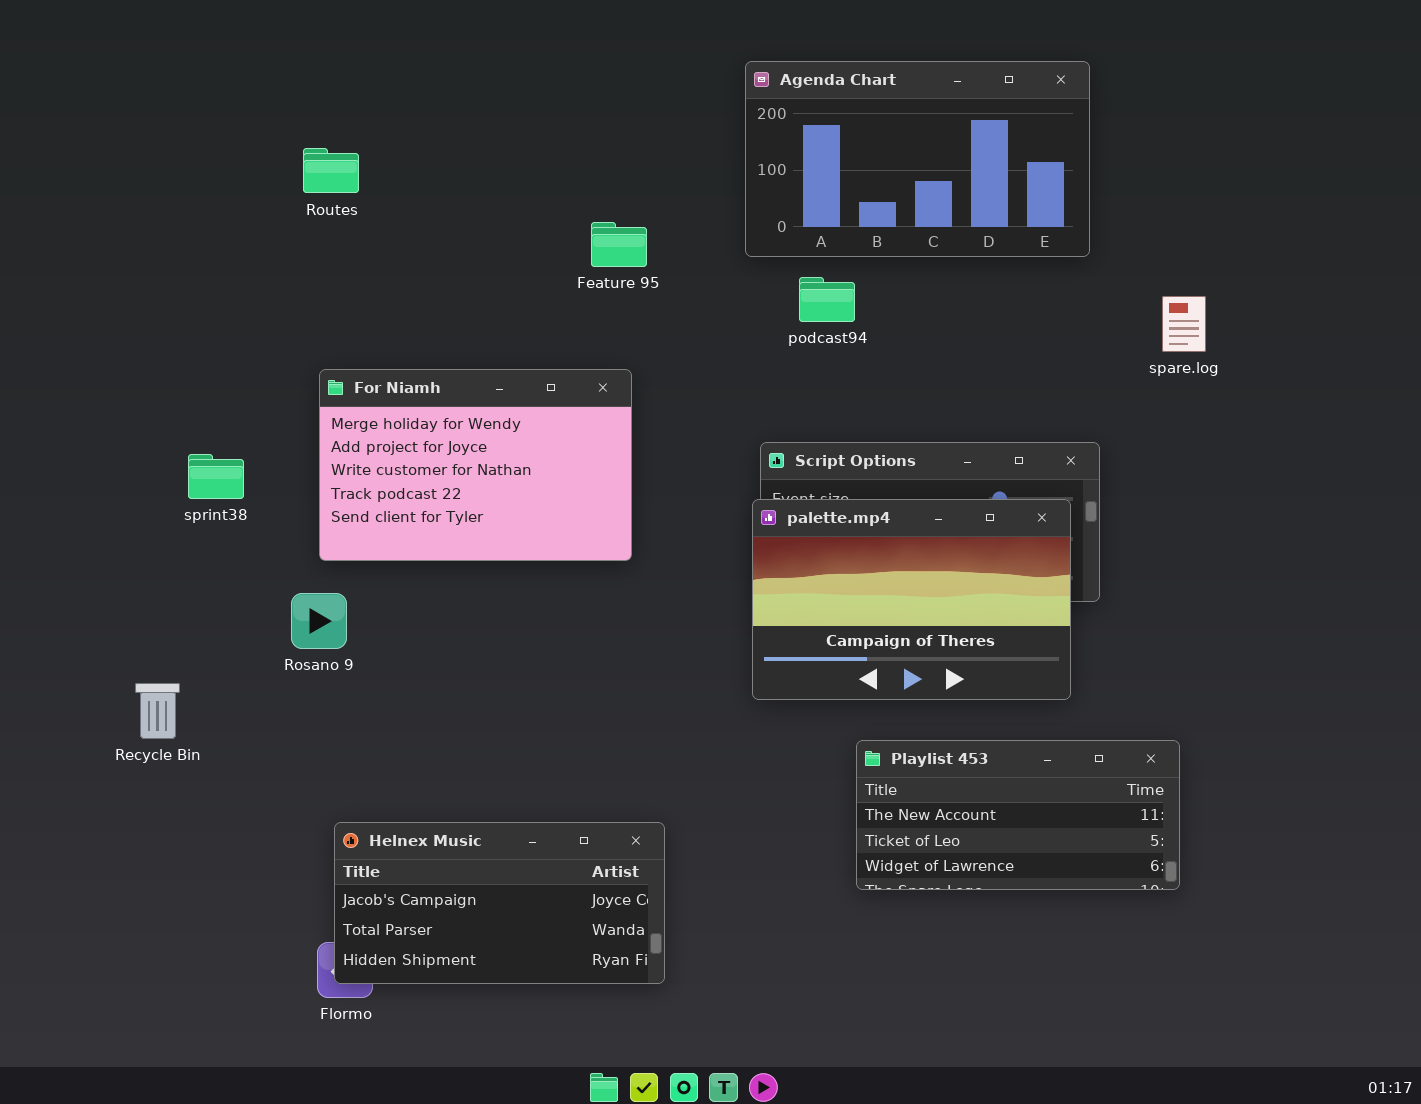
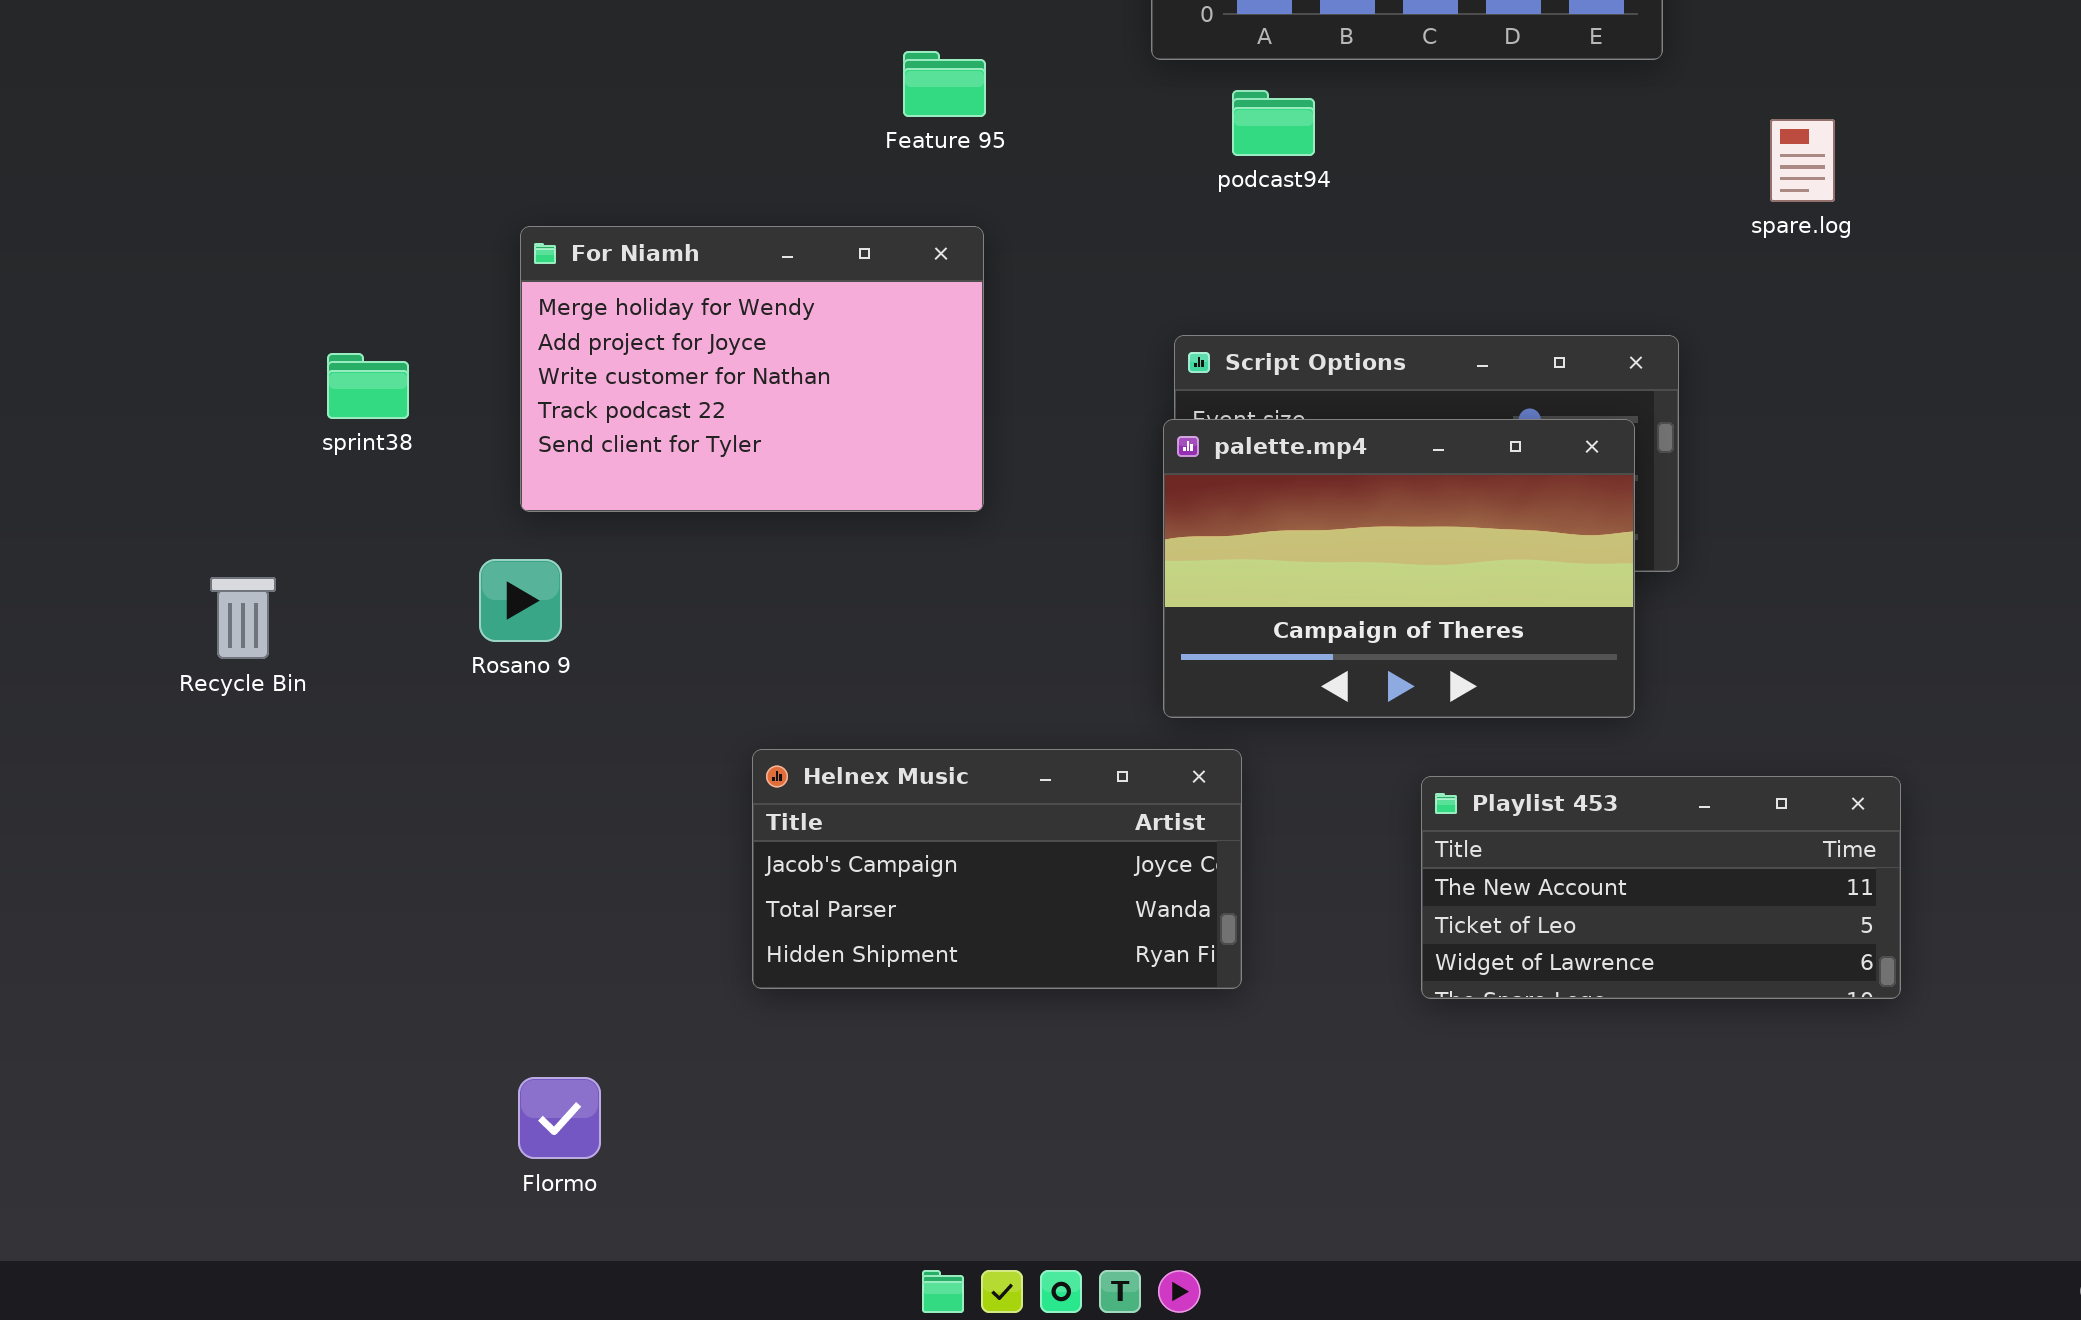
Feature 95: [591,222,647,267] -> [903,51,986,117], moved
Recycle Bin: [135,683,180,739] -> [210,577,276,659], moved
Playlist 453: [856,740,1180,890] -> [1421,776,1901,999], moved
Helnex Music: [334,822,665,984] -> [752,749,1242,989], moved

